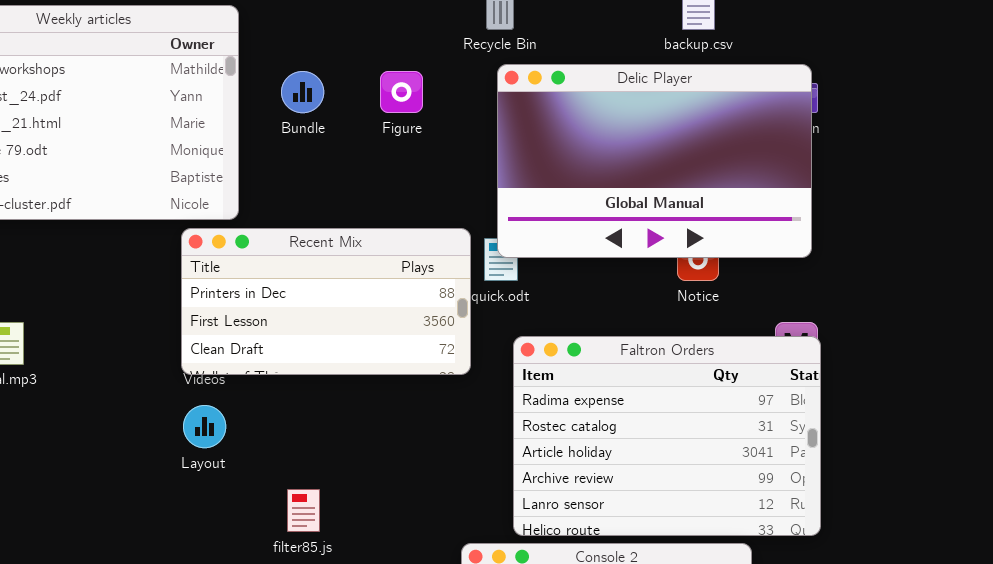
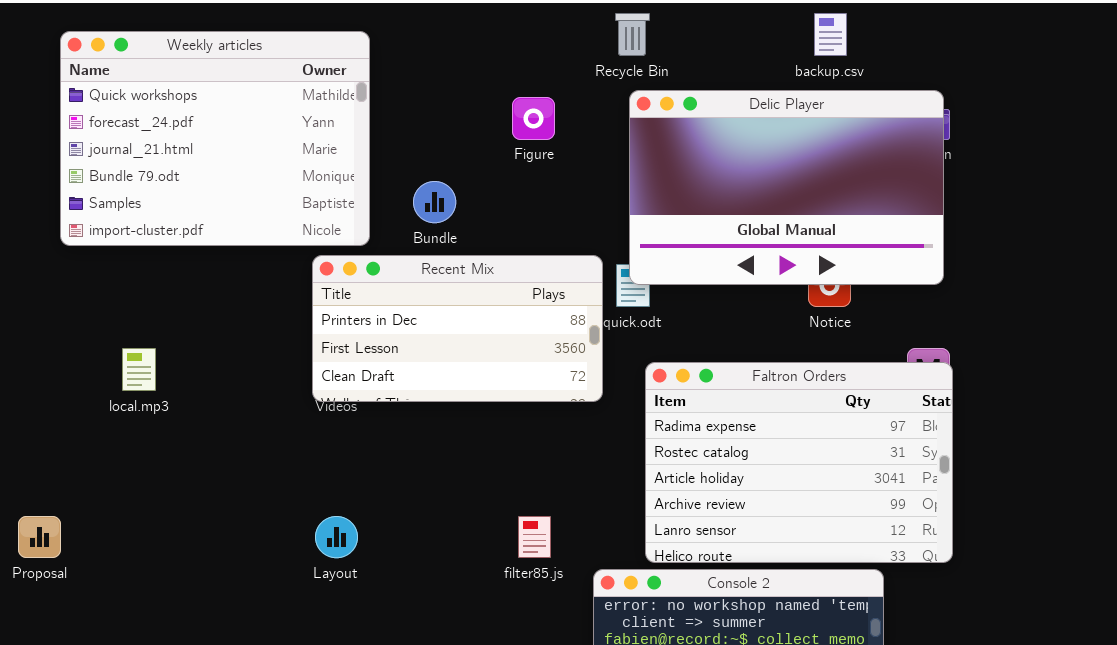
Bundle: [281,71,324,113] -> [413,181,456,223], moved
Layout: [183,405,226,448] -> [315,516,358,558], moved
filter85.js: [287,489,320,532] -> [518,516,551,558], moved

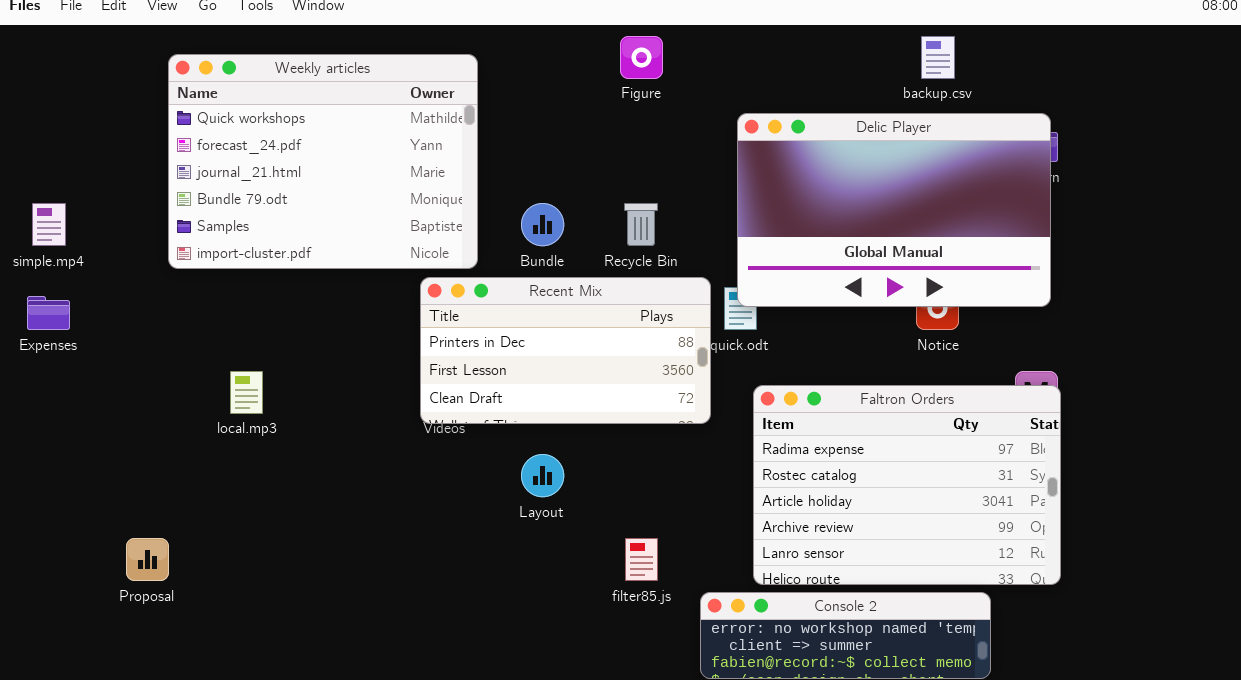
Recycle Bin: [615,13,650,56] -> [624,203,658,246], moved
Figure: [512,97,555,140] -> [620,36,663,79], moved
Layout: [315,516,358,558] -> [521,454,564,497], moved

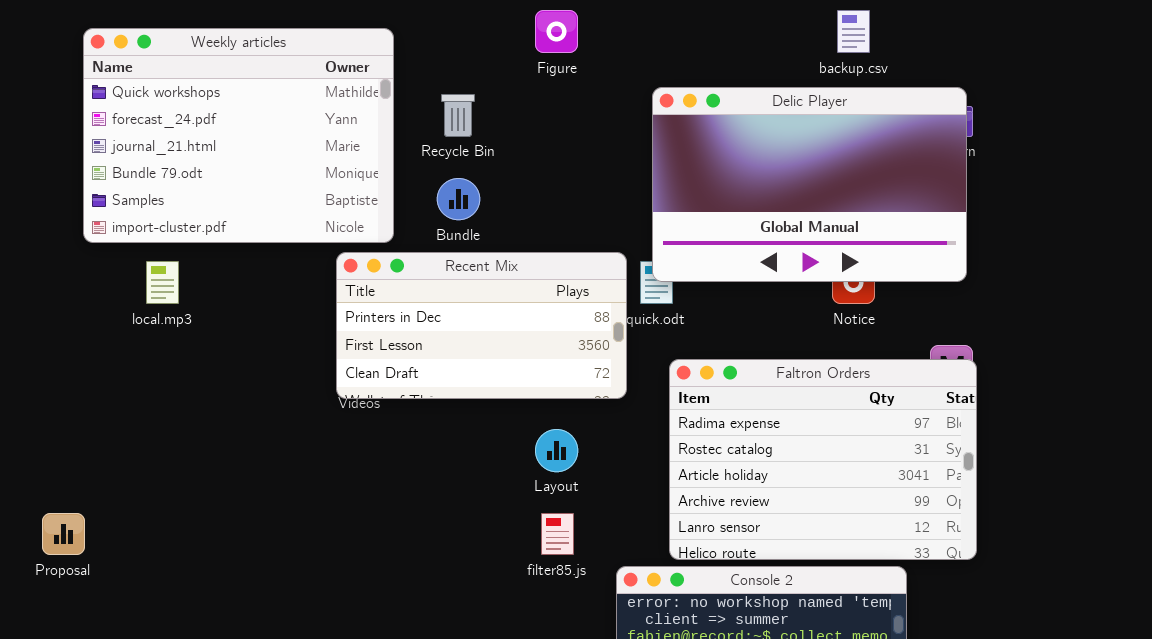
Recycle Bin: [624,203,658,246] -> [441,94,475,137], moved
local.mp3: [230,371,263,414] -> [146,261,179,304], moved
Layout: [521,454,564,497] -> [535,429,578,472], moved

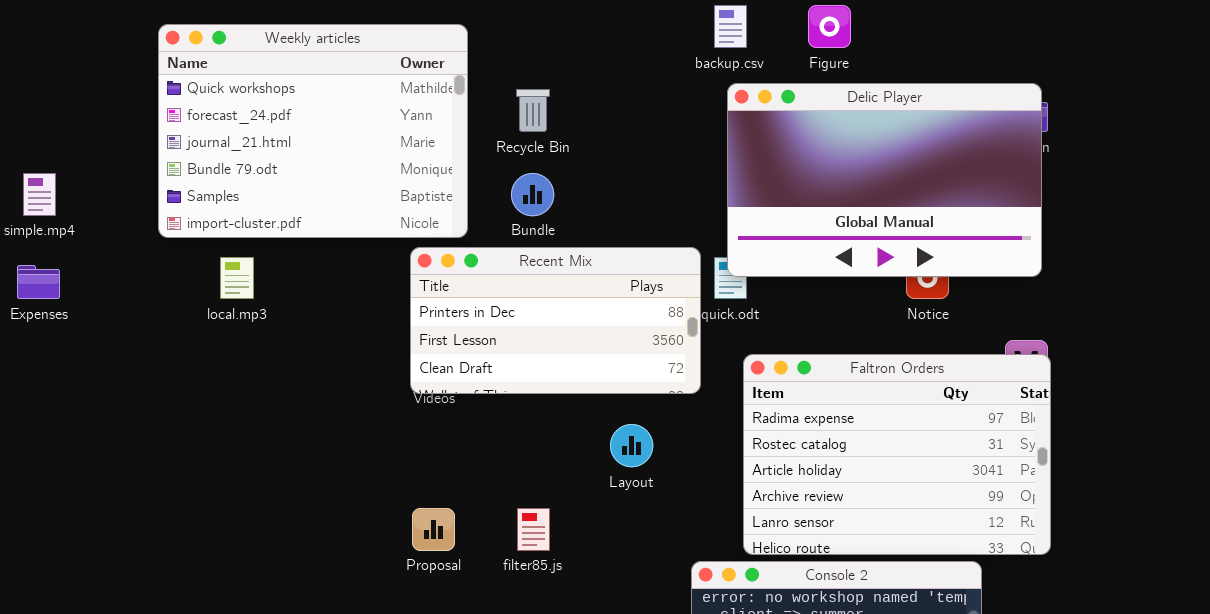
Figure: [535,10,578,53] -> [808,5,851,48], moved
backup.csv: [837,10,870,53] -> [714,5,747,48], moved
Proposal: [42,513,85,555] -> [412,508,455,551], moved
filter85.js: [541,513,574,555] -> [517,508,550,551], moved

